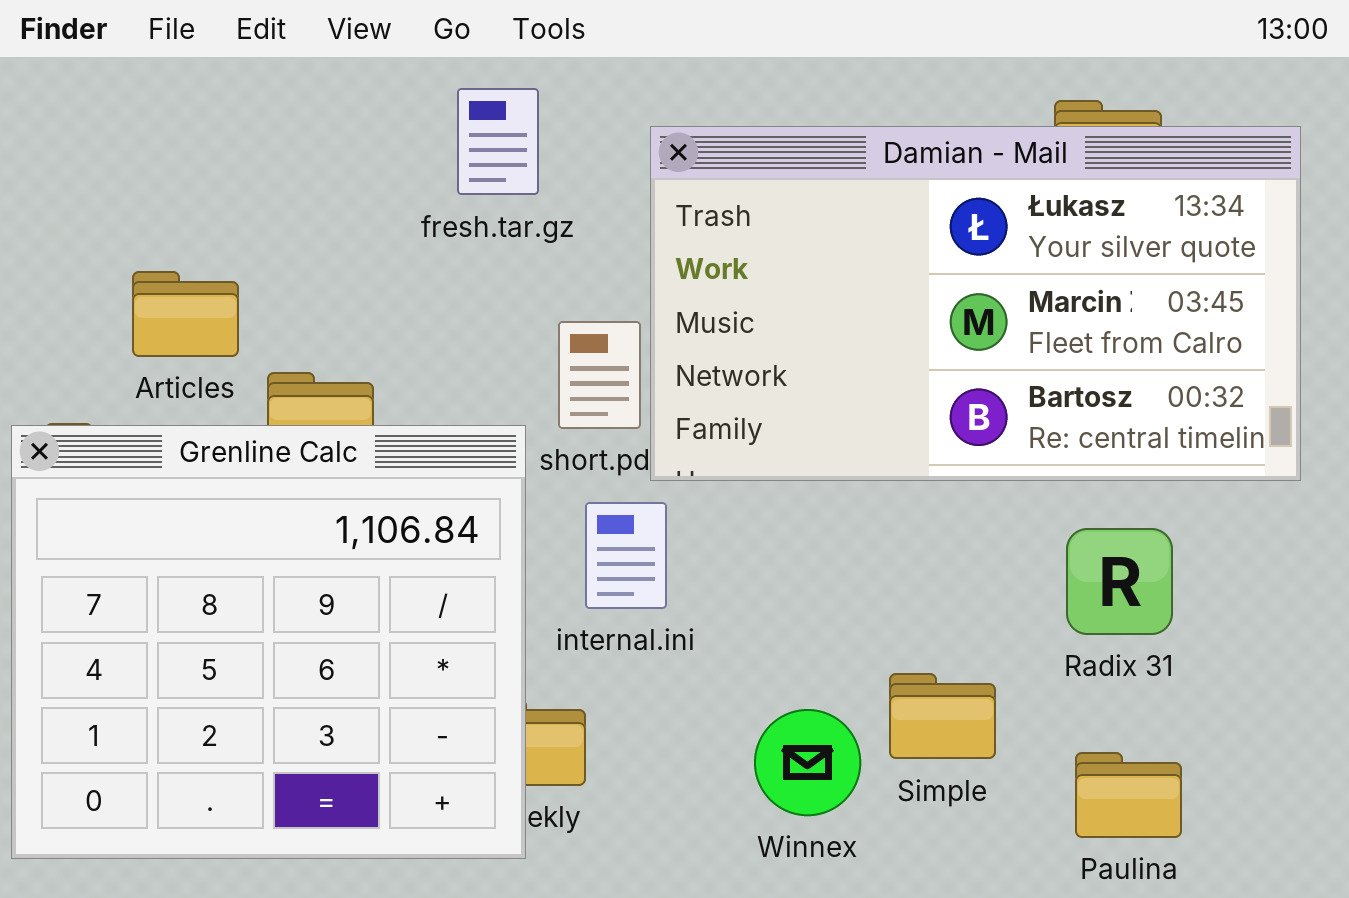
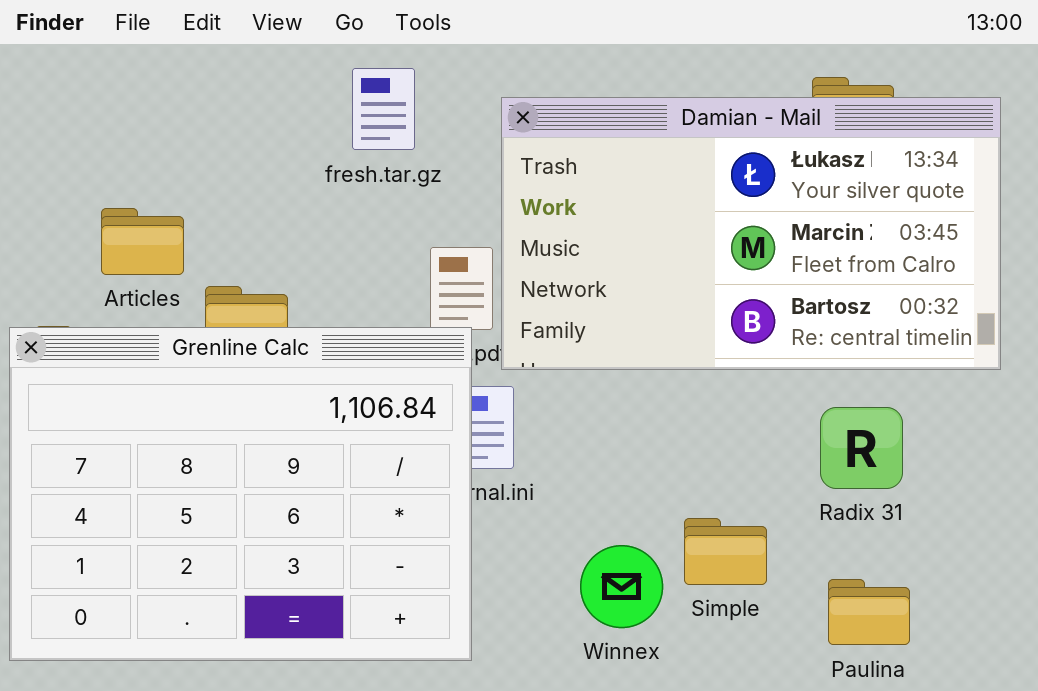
Grenline Calc: [11,425,526,859] -> [9,327,472,661], resized

